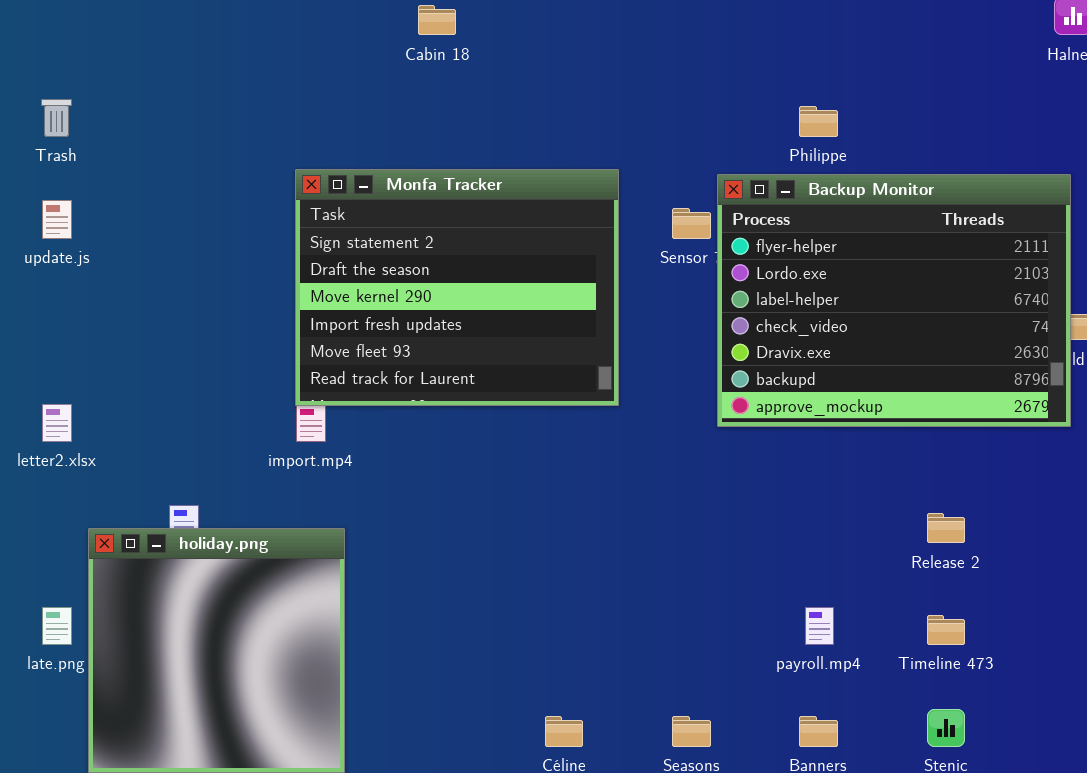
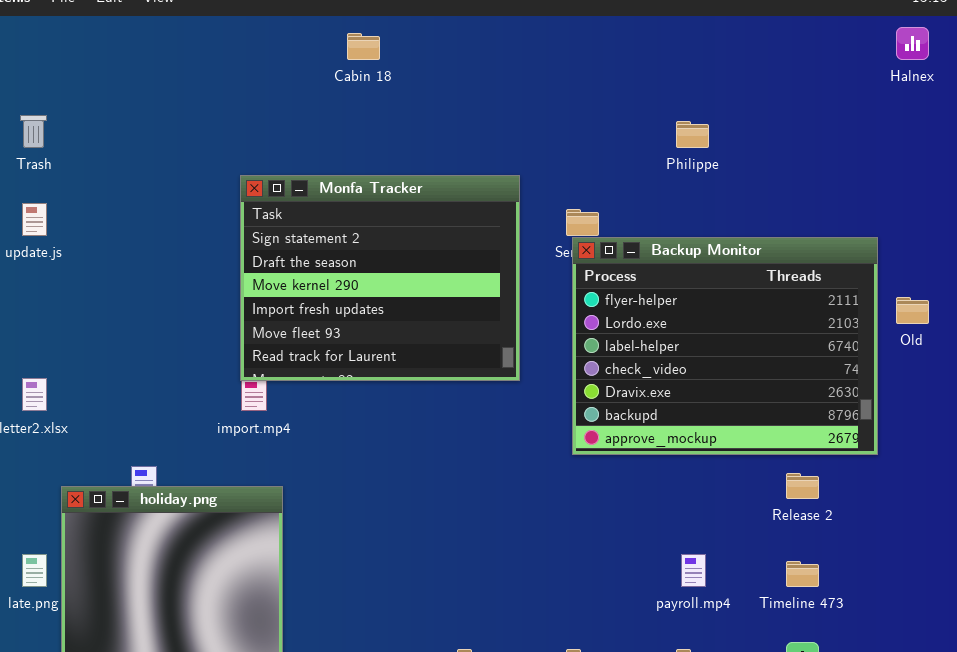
Backup Monitor: [717,174,1071,427] -> [572,237,878,455], moved

